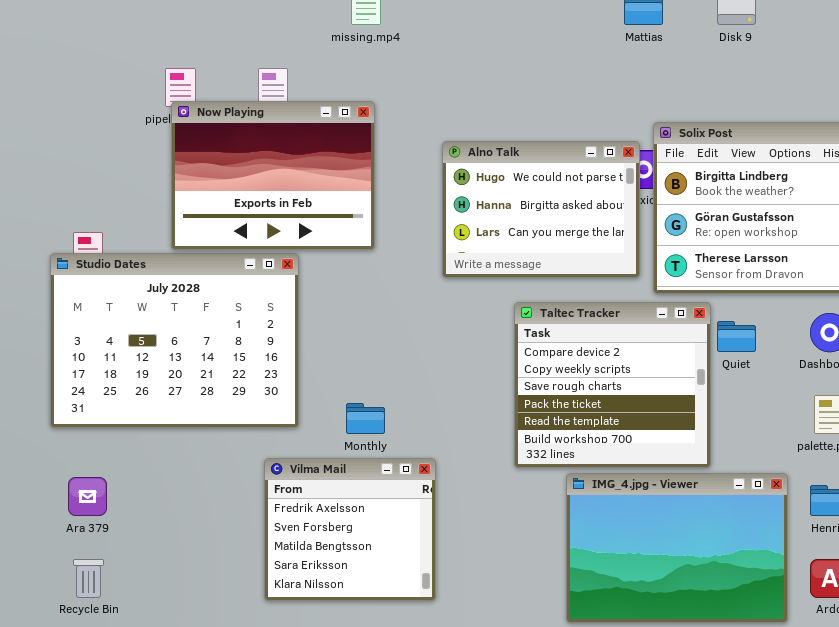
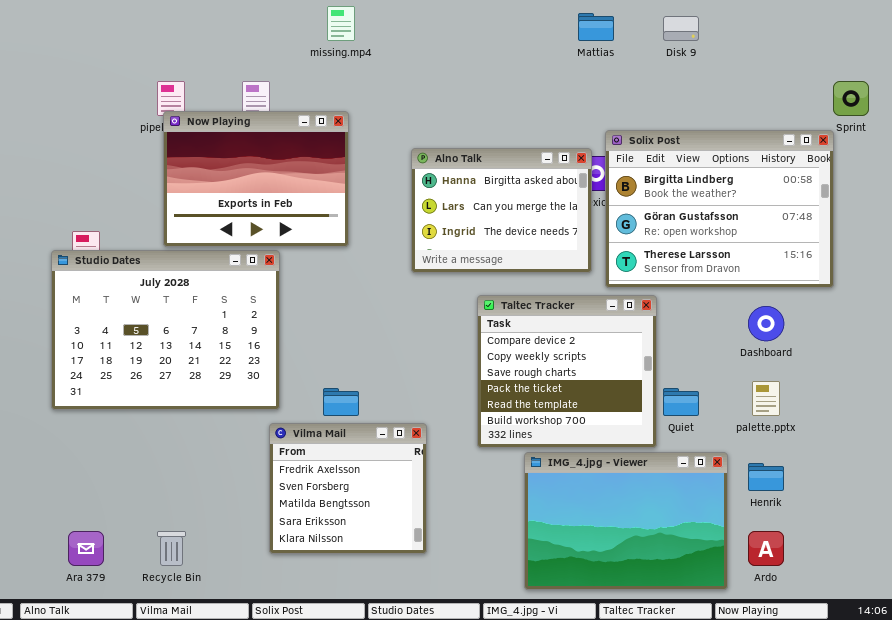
Alno Talk: [442,141,640,278] -> [411,148,592,273], scrolled down 1 row
Quiet: [717,321,756,352] -> [663,388,699,416], moved
Vilma Mail: [264,458,436,601] -> [269,423,427,554], moved
Ara 379: [68,477,107,516] -> [68,531,104,566], moved
Recycle Bin: [73,559,104,598] -> [157,531,186,566], moved

